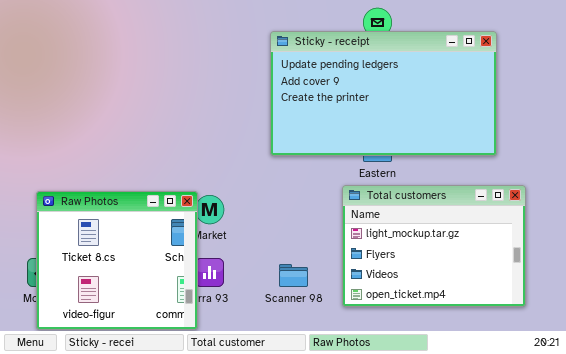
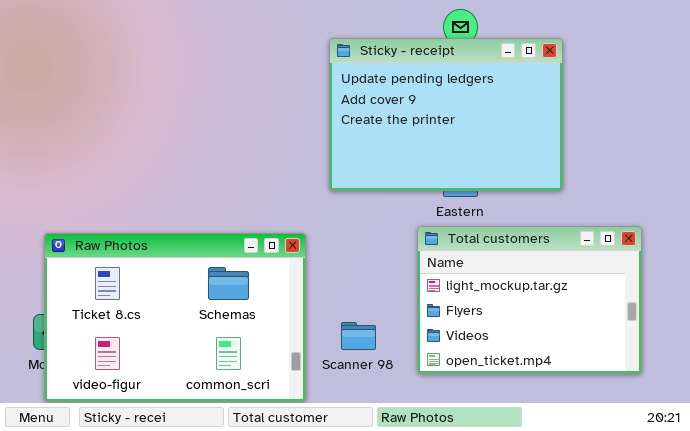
Sticky - receipt: [270,31,497,156] -> [329,38,563,191], resized
Raw Photos: [36,191,198,330] -> [44,233,306,402], resized

